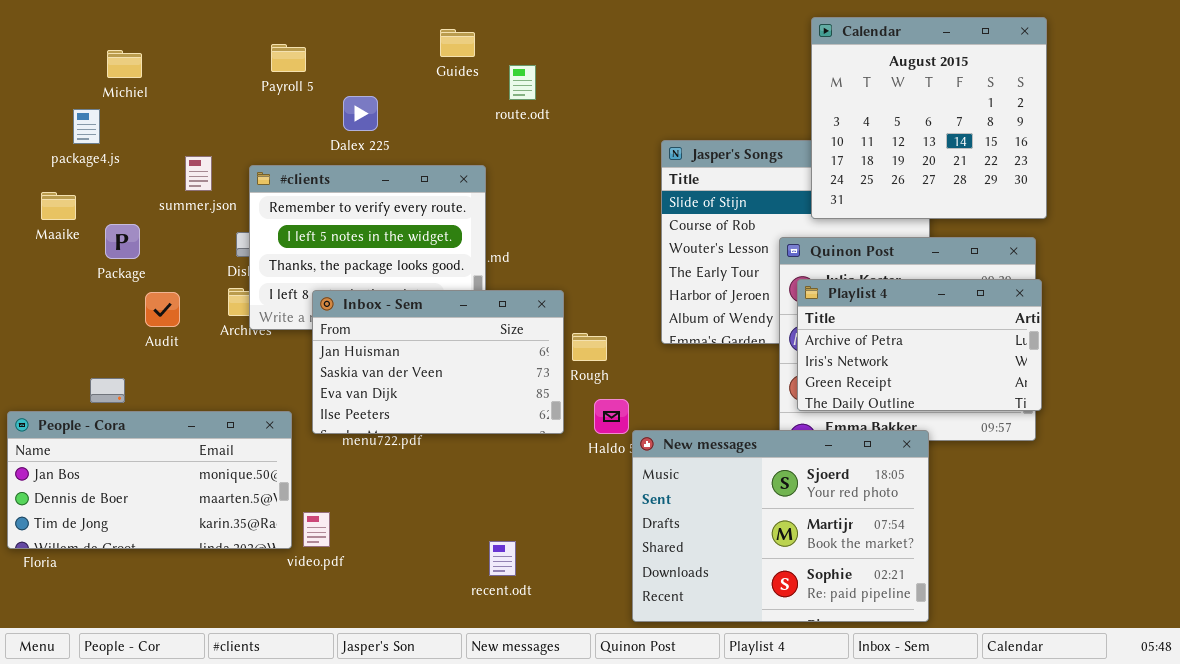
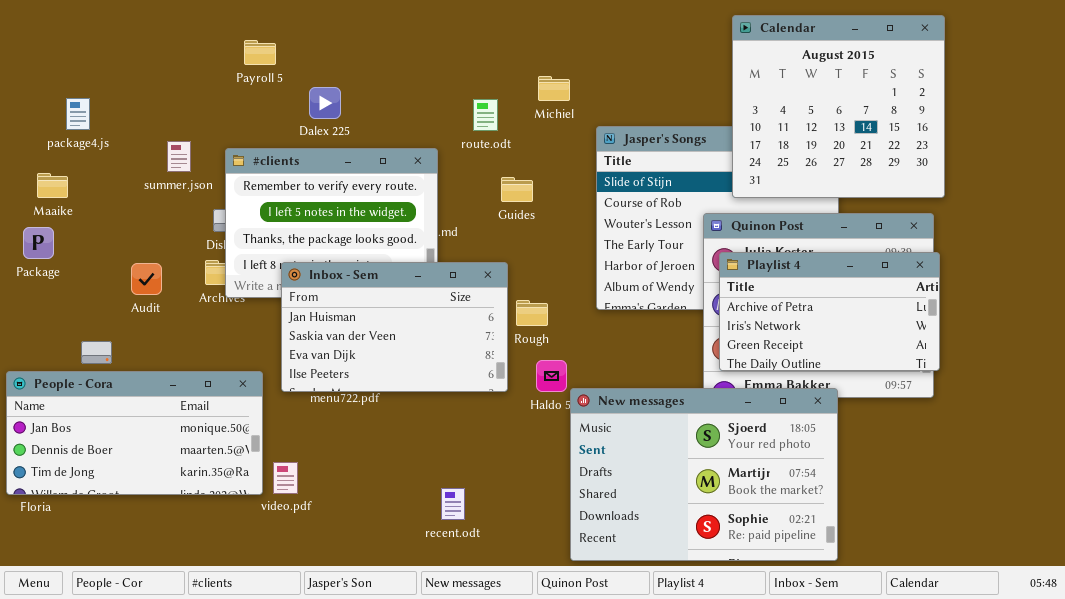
Guides: [440,29,475,57] -> [501,177,533,202], moved
Michiel: [107,50,142,78] -> [538,76,570,101], moved
route.odt: [509,65,536,100] -> [473,99,498,131], moved
Package: [105,224,140,259] -> [23,227,54,259], moved

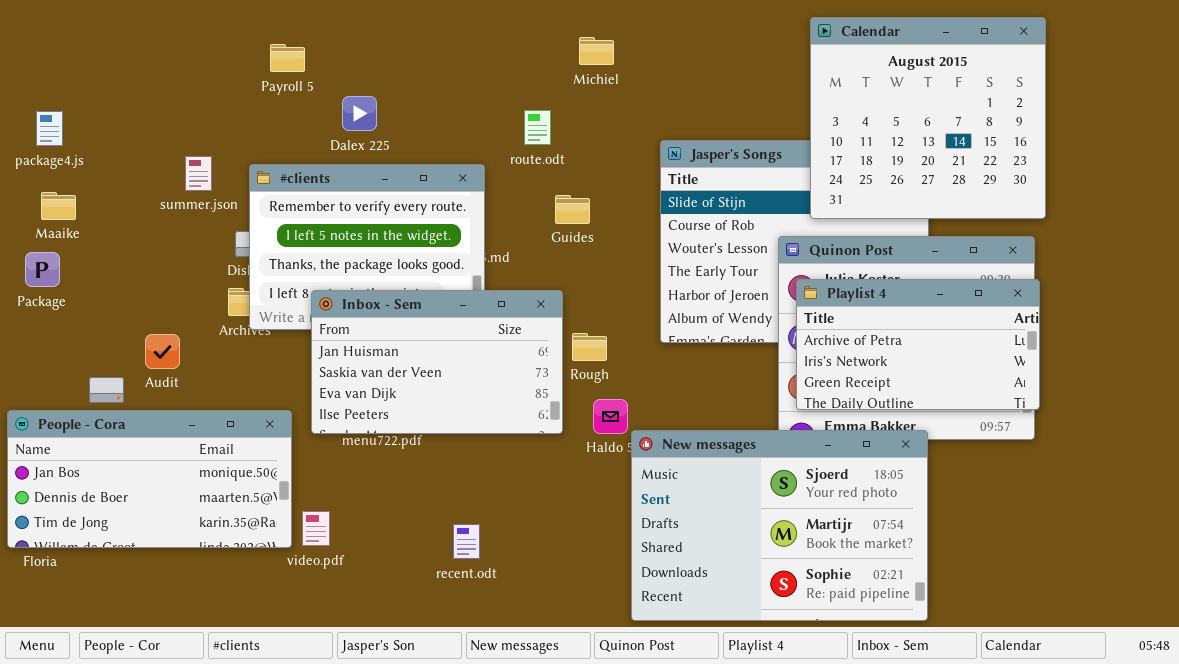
Michiel: [538,76,570,101] -> [579,37,614,65], moved
package4.js: [66,98,90,130] -> [36,111,63,146], moved
Audit: [131,263,162,295] -> [145,334,180,369], moved
recent.odt: [441,488,465,520] -> [453,524,480,559], moved

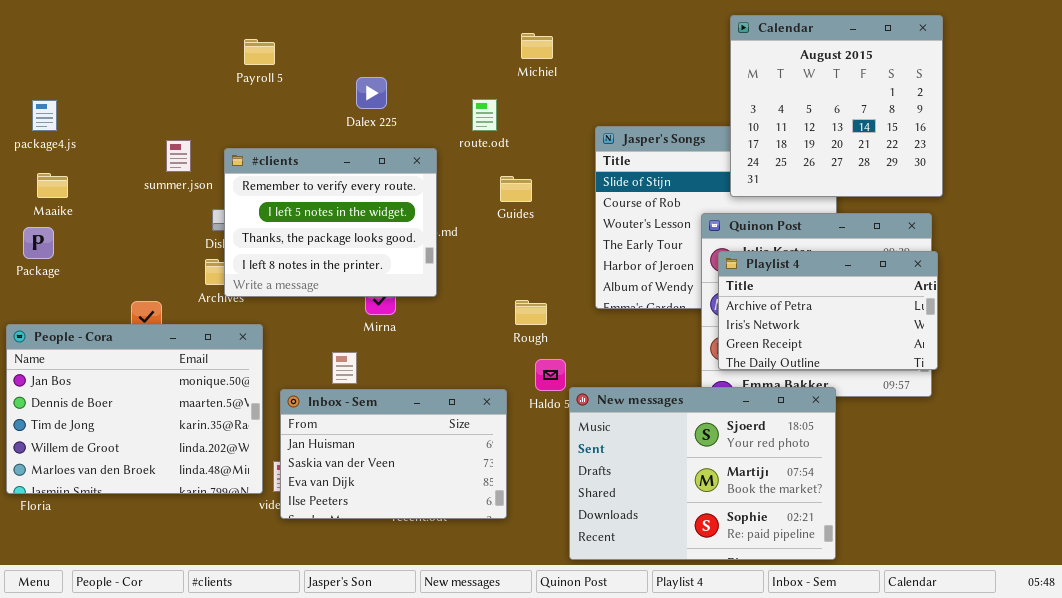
Dalex 225: [342,96,377,131] -> [356,77,387,109], moved
Inbox - Sem: [311,290,563,434] -> [280,389,507,519], moved
People - Cora: [7,410,292,548] -> [6,324,263,494], resized

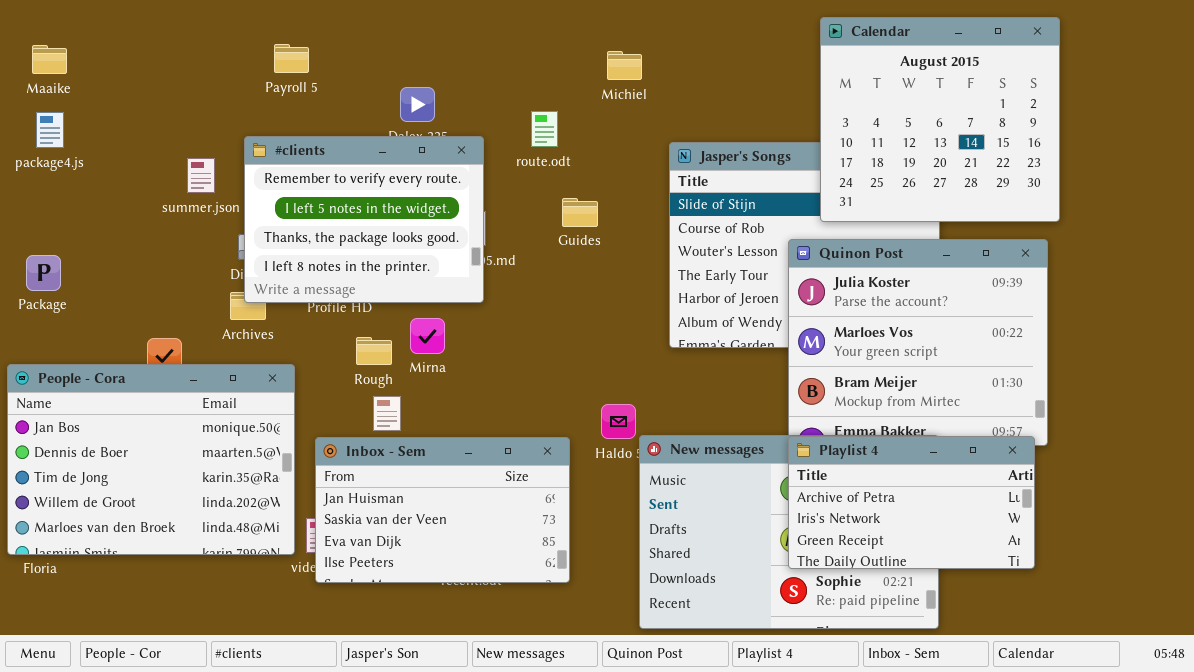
Michiel: [521,33,553,59] -> [607,51,642,80], moved
#clients: [224,148,437,297] -> [244,136,484,303], moved
Maaike: [37,173,68,198] -> [32,45,67,74], moved
Playlist 4: [718,251,938,370] -> [788,436,1035,569], moved
Rough: [515,300,547,325] -> [356,337,392,365], moved

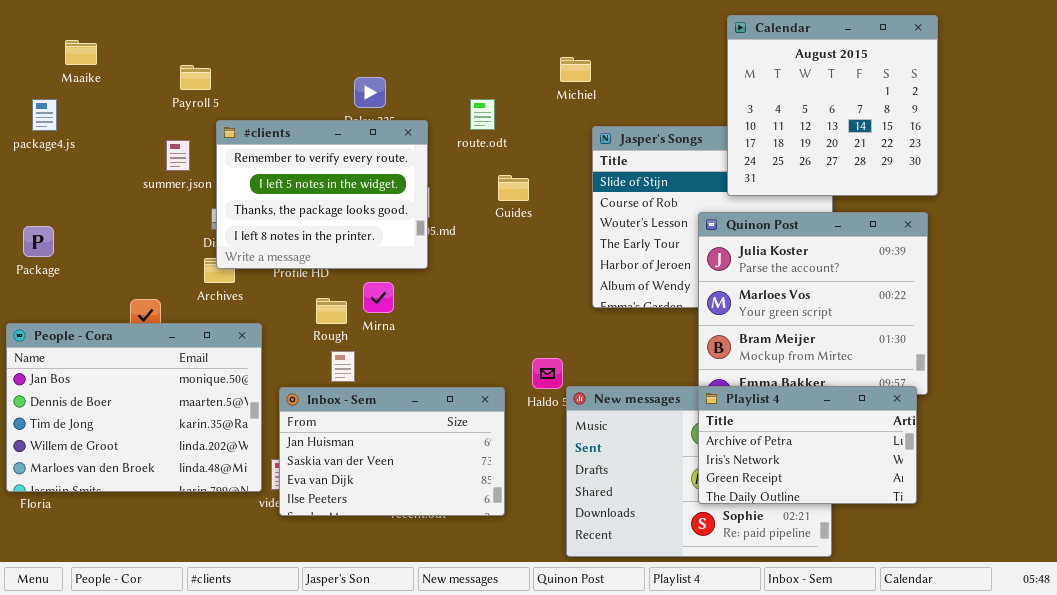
Payroll 5: [274,44,309,73] -> [180,65,211,90], moved
Maaike: [32,45,67,74] -> [65,40,97,65], moved
Michiel: [607,51,642,80] -> [560,57,591,82], moved

